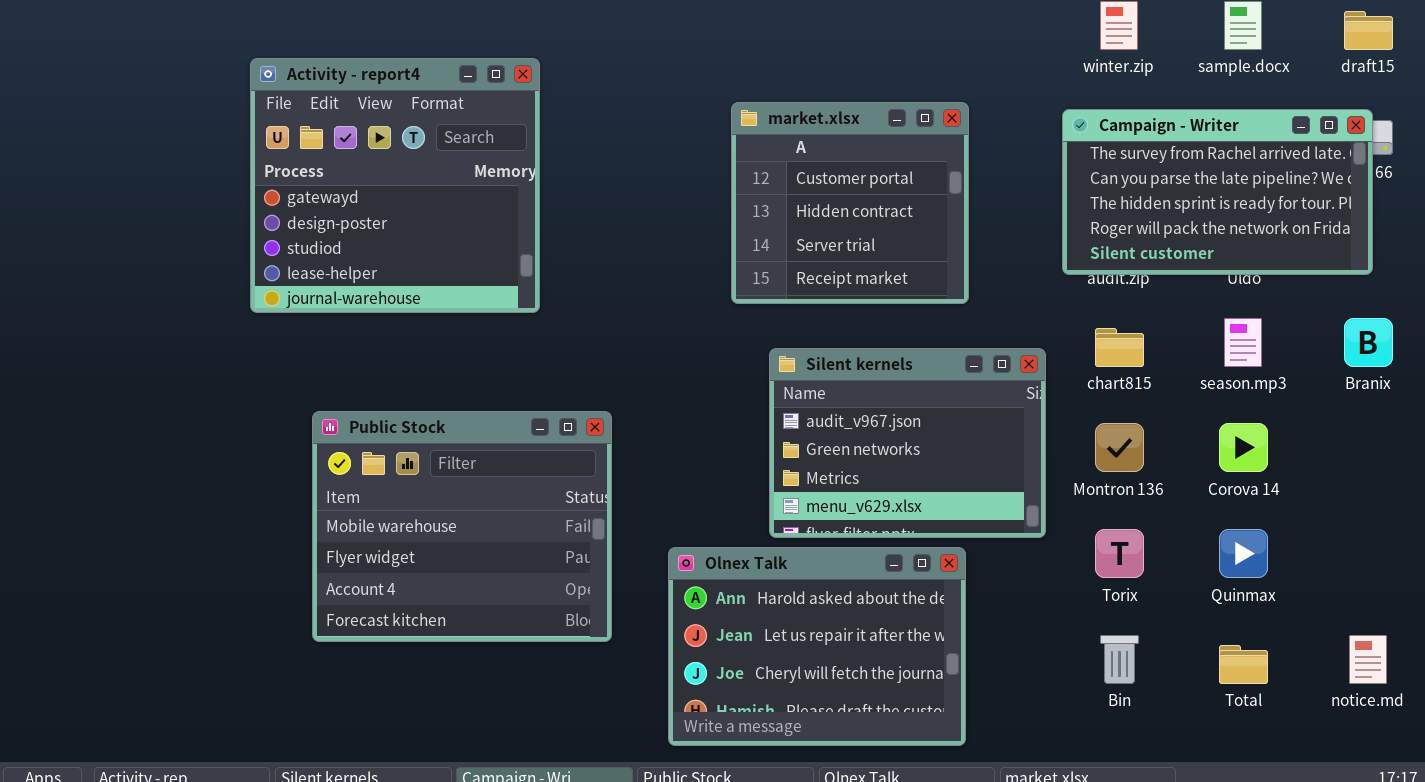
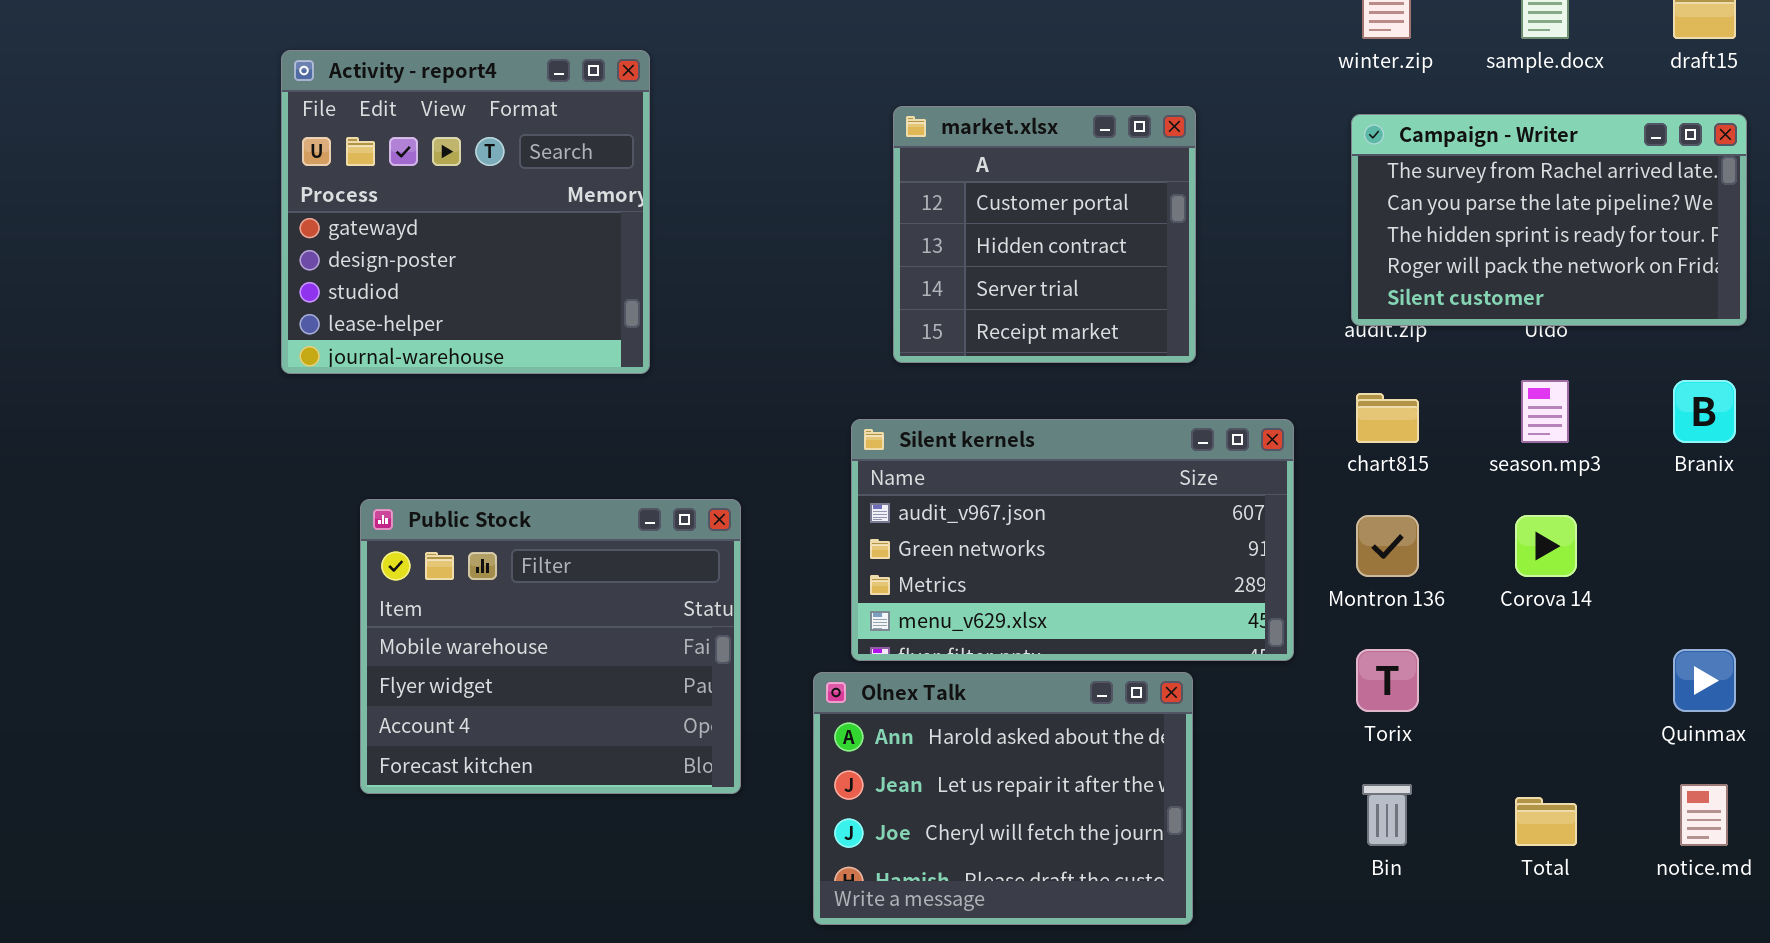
Campaign - Writer: [1062,109,1373,275] -> [1351,114,1747,326], moved
Silent kernels: [769,348,1046,538] -> [851,419,1294,661], resized
Quinmax: [1219,529,1268,578] -> [1673,649,1736,712], moved

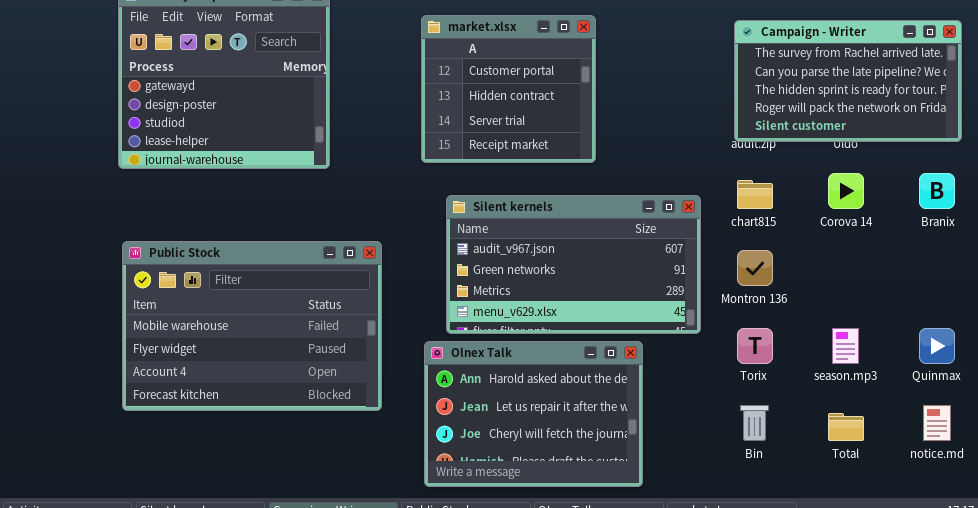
market.xlsx: [893,106,1196,363] -> [421,15,596,163], moved
season.mp3: [1521,380,1569,443] -> [832,328,859,364], moved
Public Stock: [360,499,741,794] -> [122,241,382,411], resized
Corova 14: [1515,515,1577,577] -> [828,173,864,209], moved

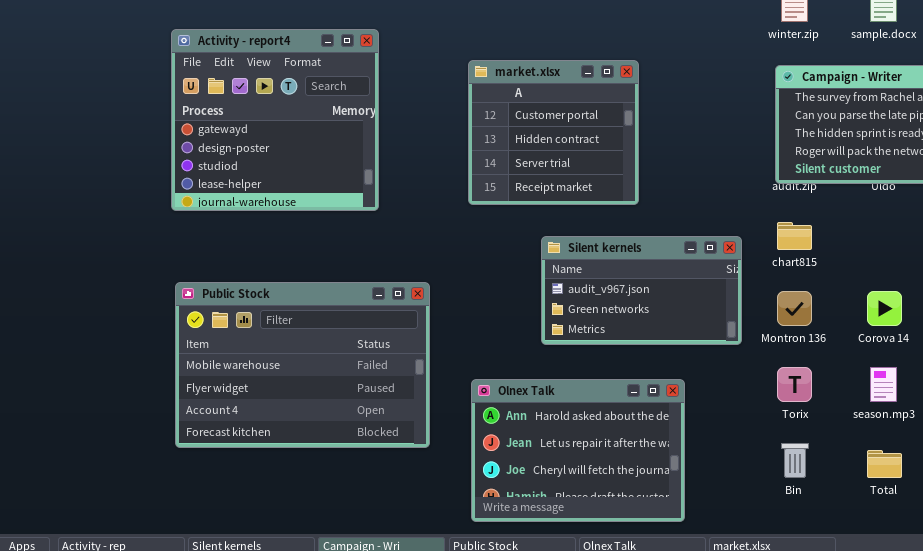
Corova 14: [828,173,864,209] -> [867,291,902,326], moved
Silent kernels: [446,195,701,334] -> [541,236,742,345], resized

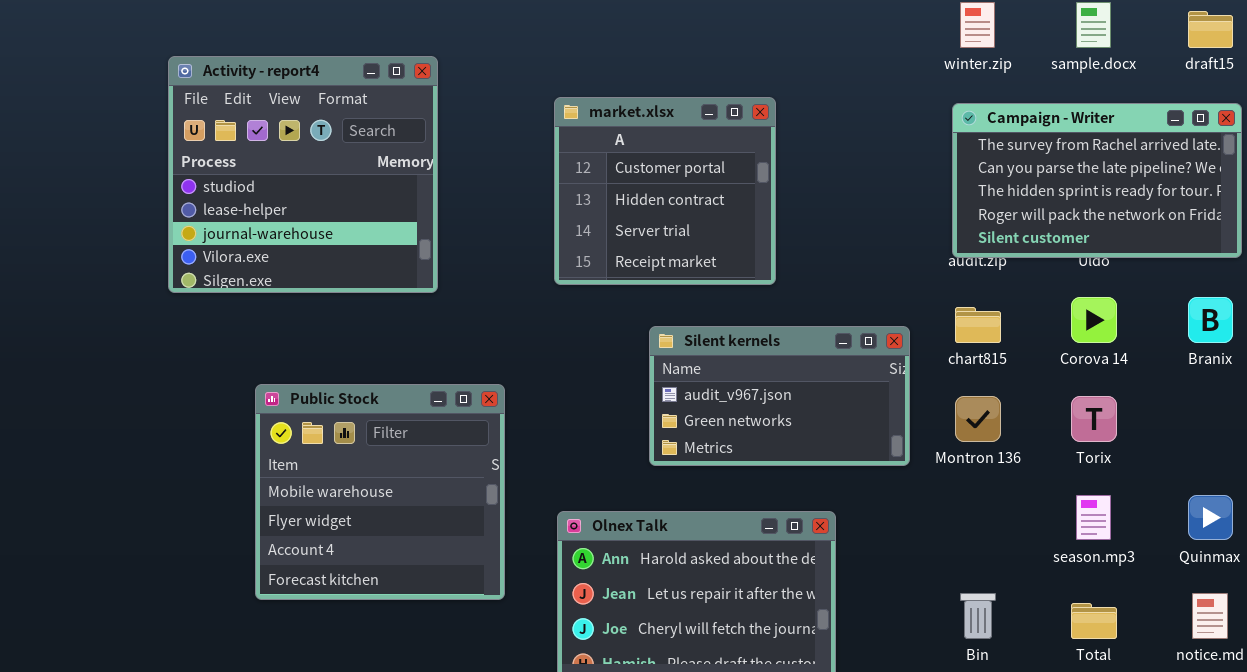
Activity - report4: [171,29,379,211] -> [168,56,438,293], scrolled down 2 rows
Public Stock: [175,282,430,448] -> [255,384,505,600], resized
Corova 14: [867,291,902,326] -> [1071,297,1117,343], moved
Torix: [777,367,812,402] -> [1071,396,1117,442], moved

